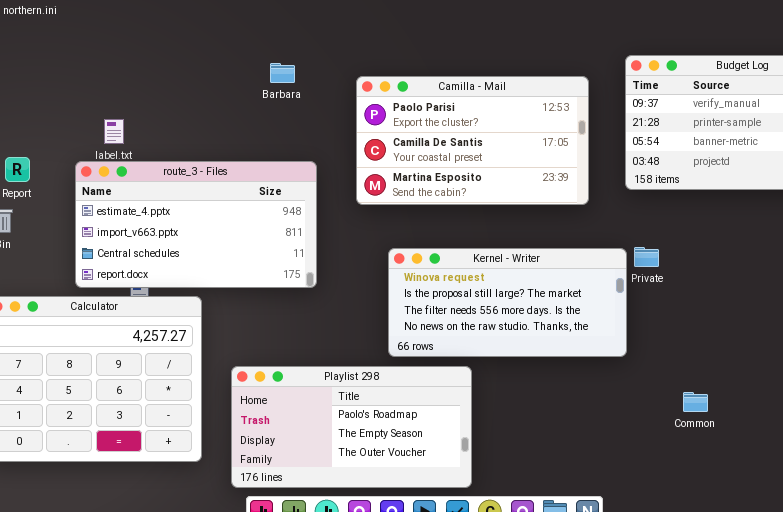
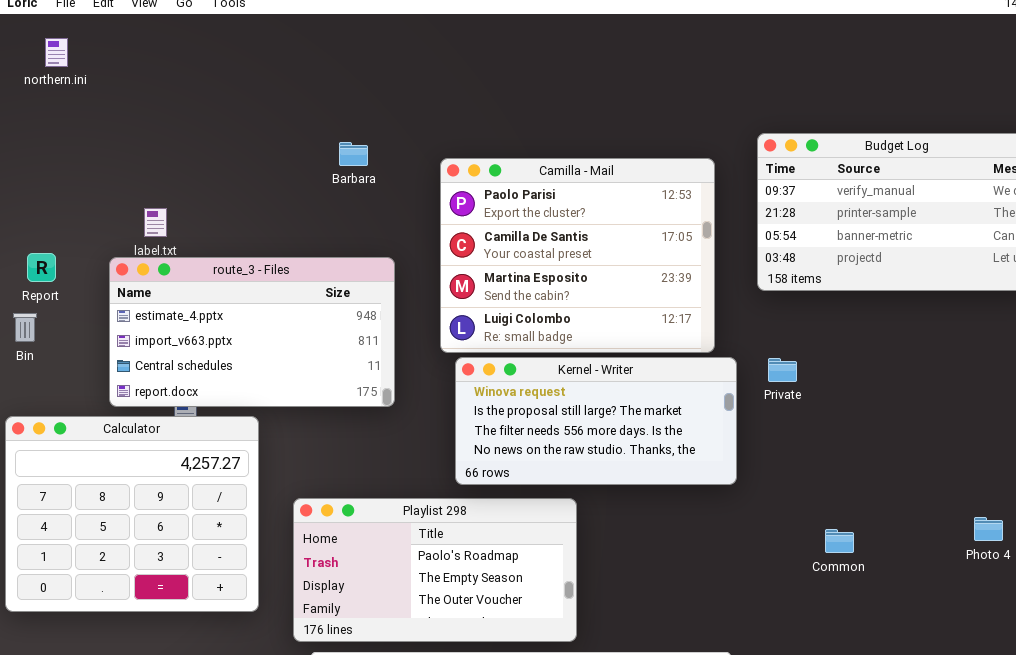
Camilla - Mail: [356,76,589,205] -> [440,158,715,353], resized
Kernel - Writer: [388,248,627,357] -> [455,357,737,485], moved

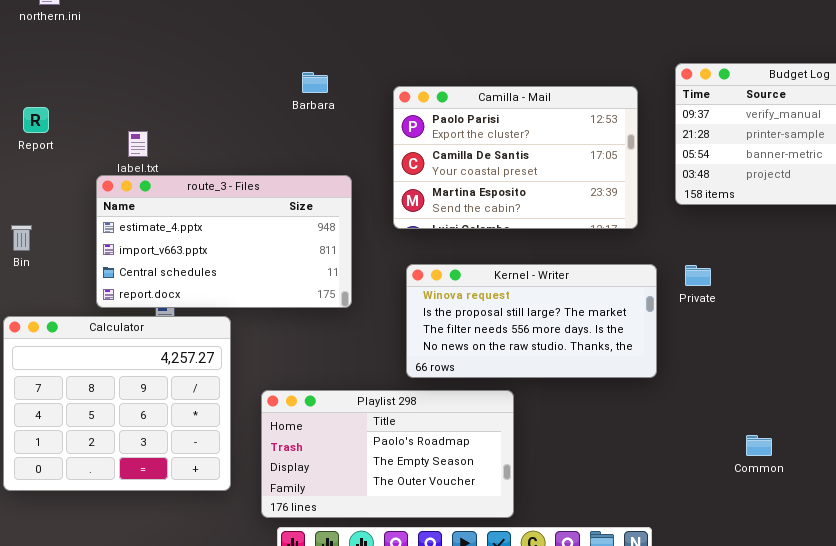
Camilla - Mail: [440,158,715,353] -> [393,86,638,229], resized
Report: [27,253,56,282] -> [23,107,49,133], moved
Common: [825,529,854,553] -> [746,435,772,456], moved

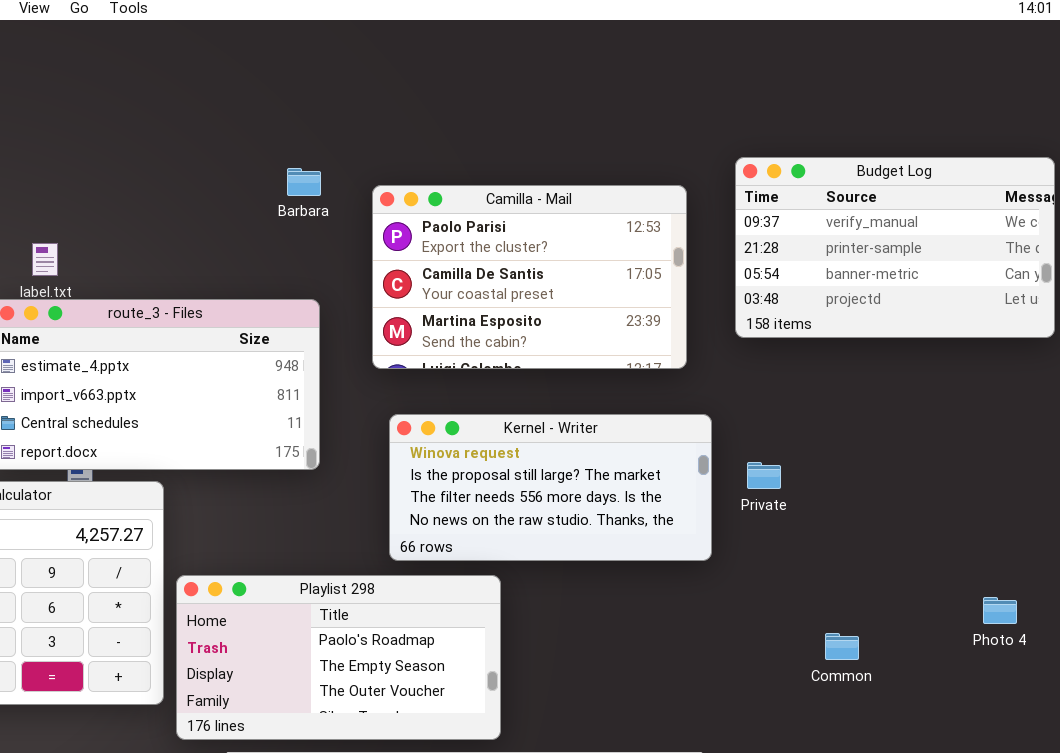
Barbara: [302,72,328,93] -> [287,168,321,196], moved
Private: [685,265,711,286] -> [747,462,781,489], moved
Playlist 298: [261,390,514,518] -> [176,575,501,740], moved

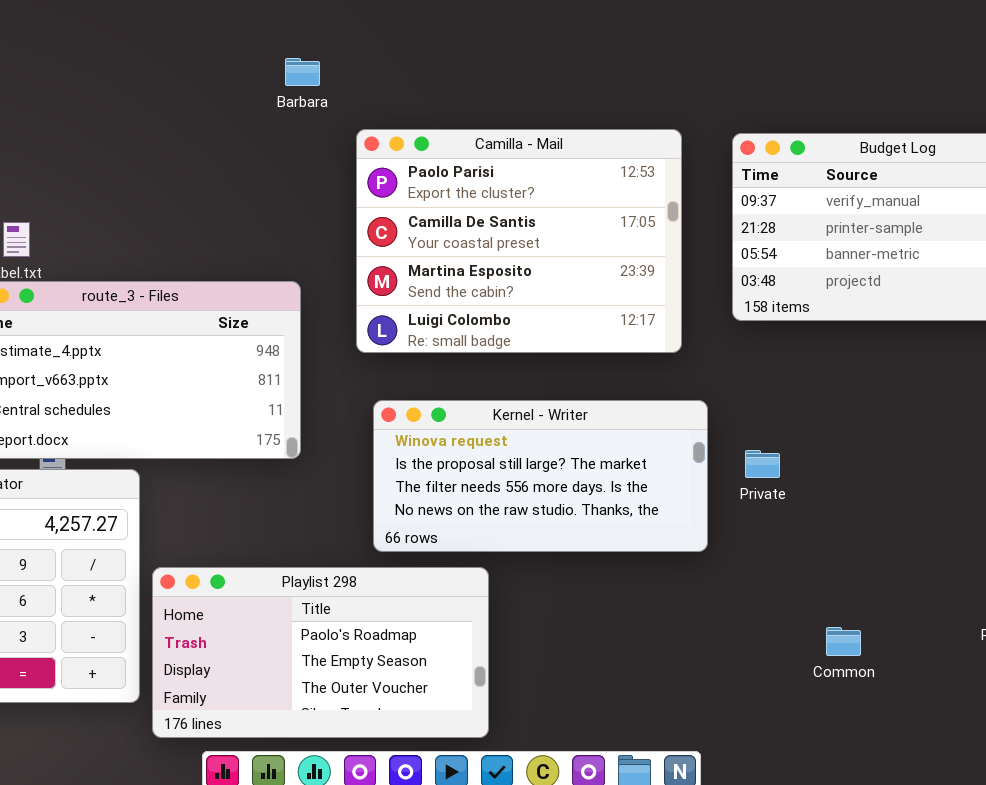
Barbara: [287,168,321,196] -> [285,58,320,86], moved
Camilla - Mail: [372,185,687,369] -> [356,129,682,353], resized

